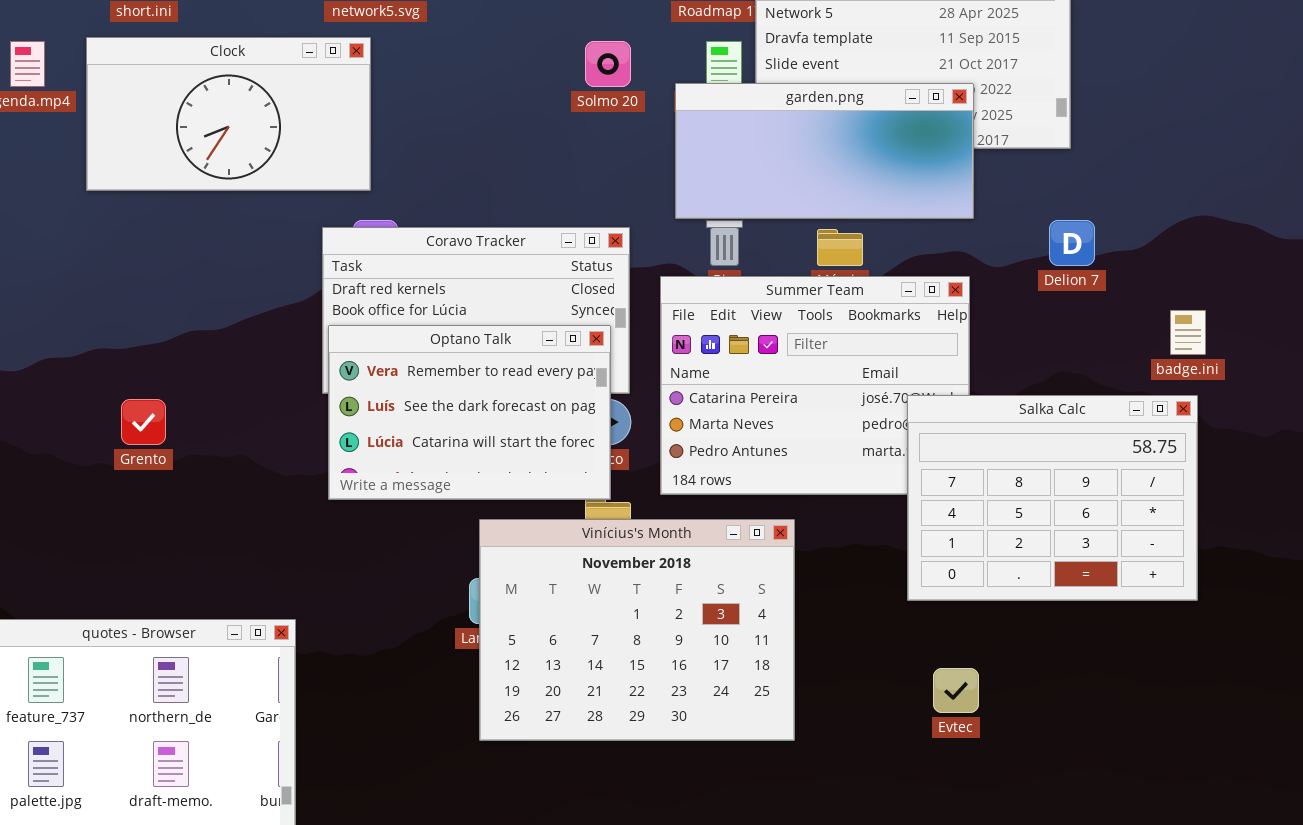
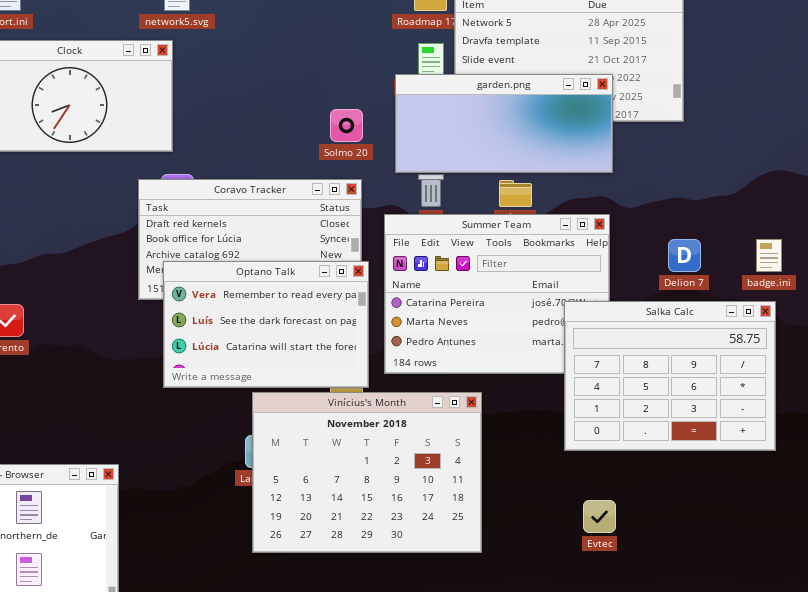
Solmo 20: [585,41,631,87] -> [330,109,363,142], moved
Delion 7: [1049,220,1095,266] -> [668,239,701,272], moved
Optano Talk: [328,325,611,500] -> [163,261,369,388], moved

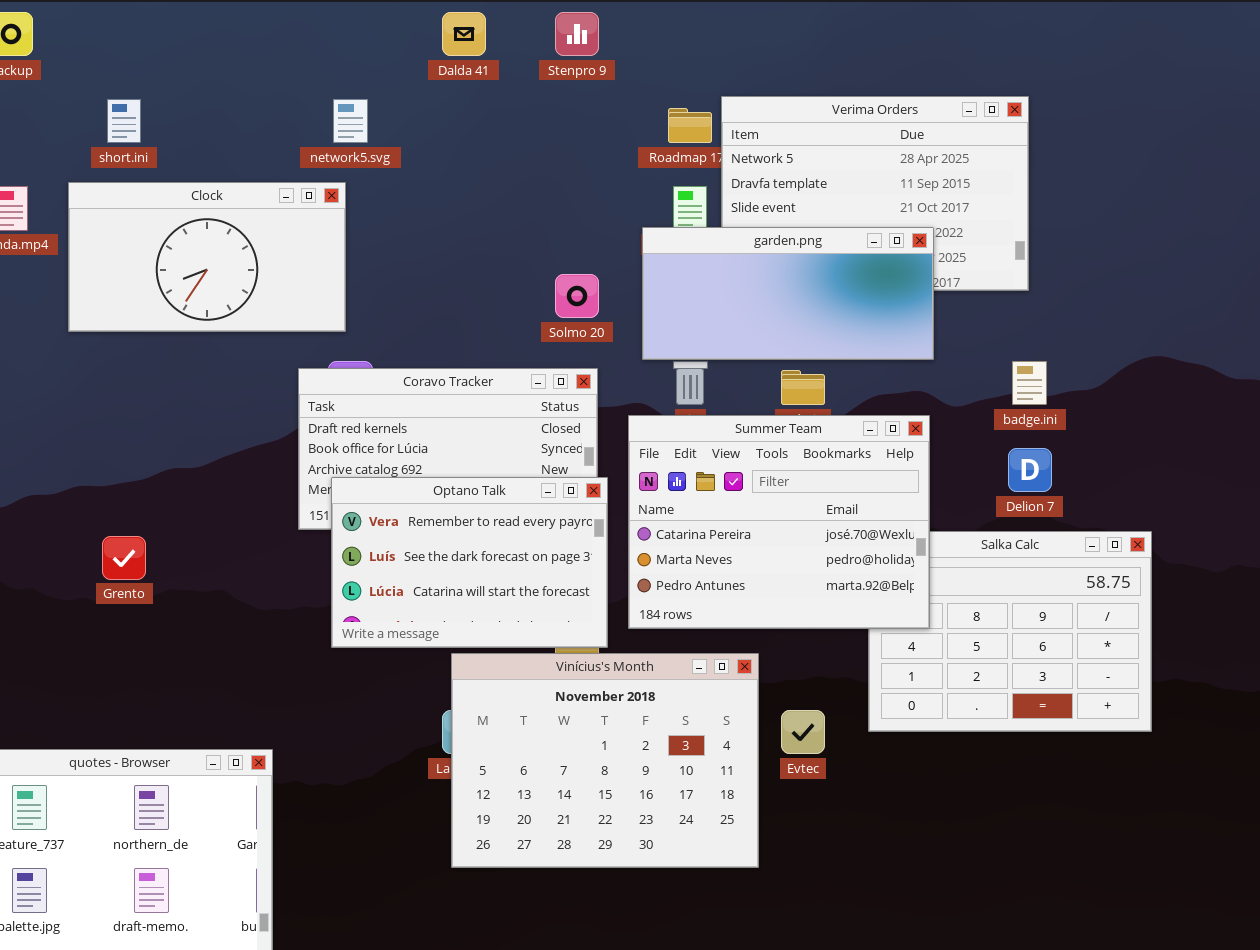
Summer Team: [384,214,610,374] -> [628,415,930,629], raised
badge.ini: [756,239,782,272] -> [1012,361,1047,405], moved
Evtec: [583,500,616,533] -> [781,710,825,754], moved

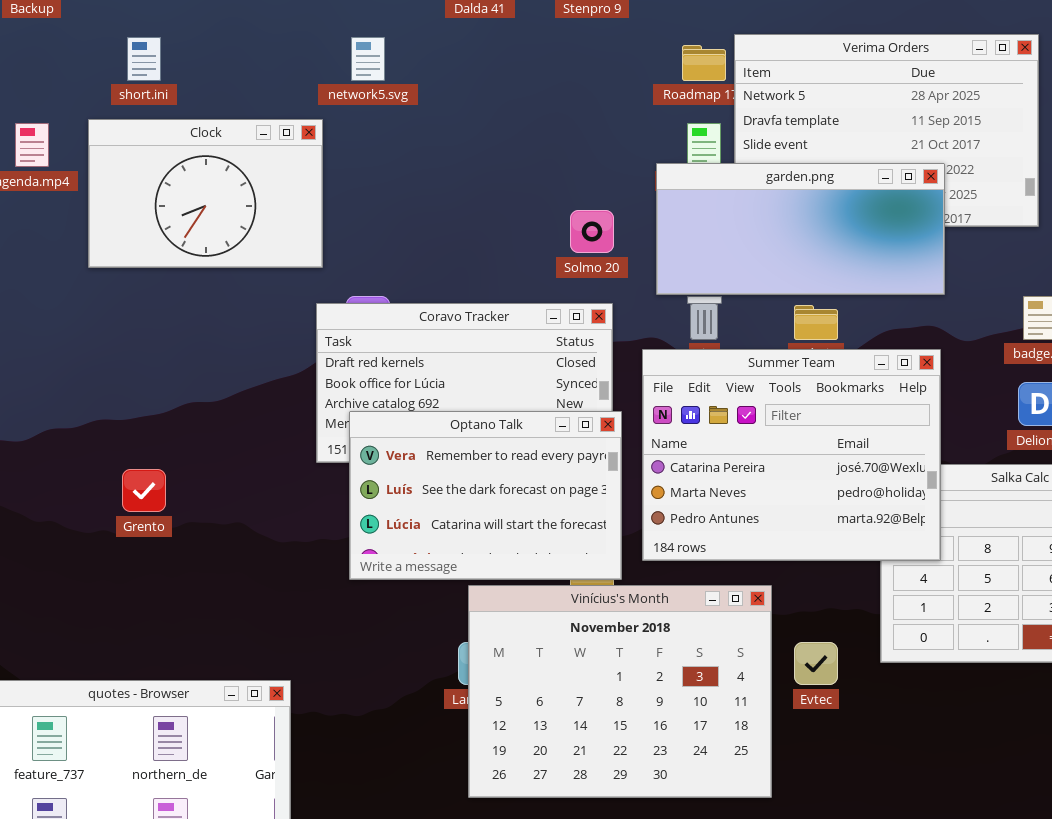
Clock: [68,182,346,332] -> [88,119,323,268], resized

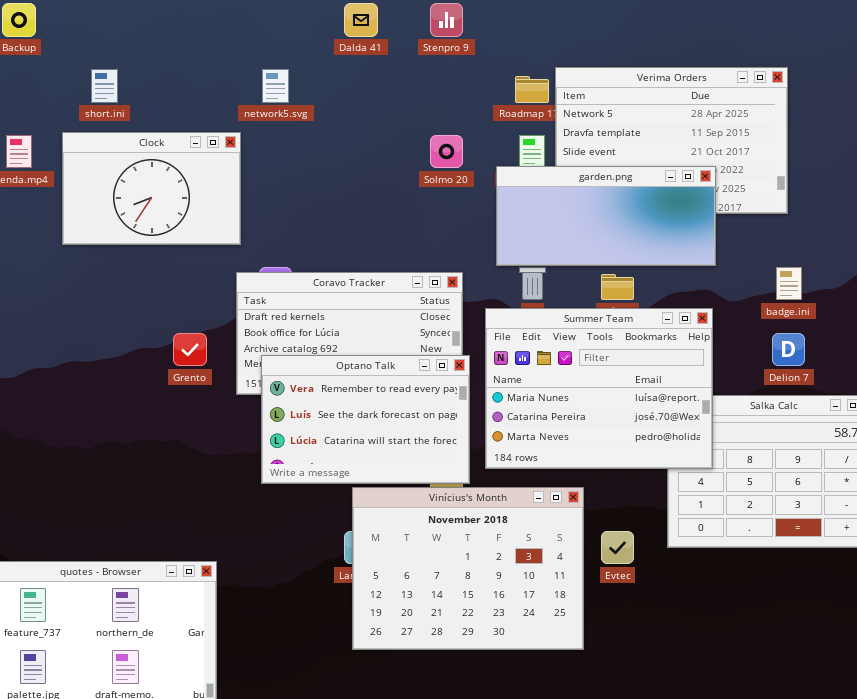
Solmo 20: [570,210,614,253] -> [430,135,463,168], moved
Summer Team: [642,349,941,561] -> [485,308,713,469], scrolled up 1 row
Grento: [122,469,166,512] -> [173,333,207,366], moved

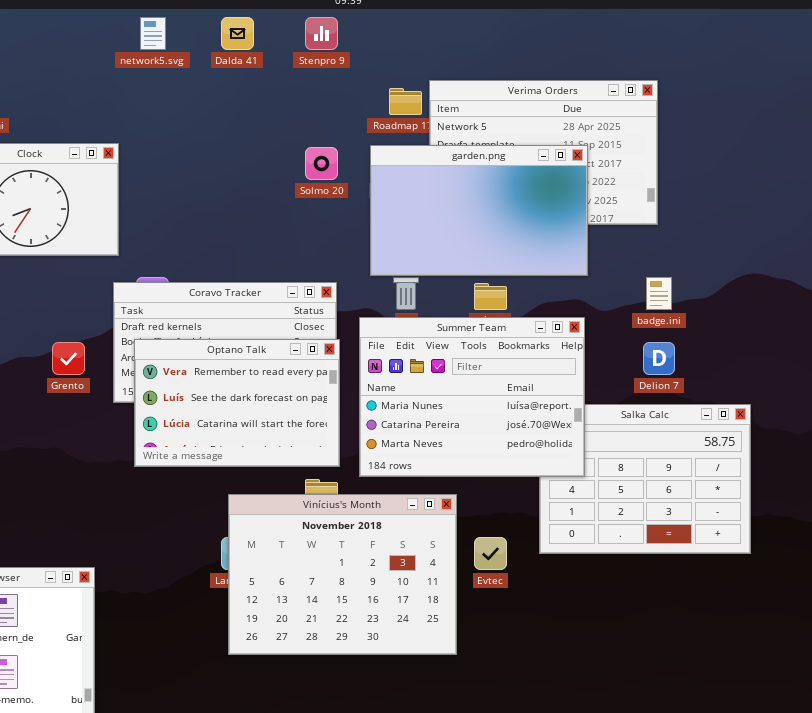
network5.svg: [262,69,289,103] -> [140,17,166,50], moved
garden.png: [496,166,716,266] -> [370,145,588,276], resized
Optano Talk: [261,355,470,484] -> [134,339,340,467], moved

